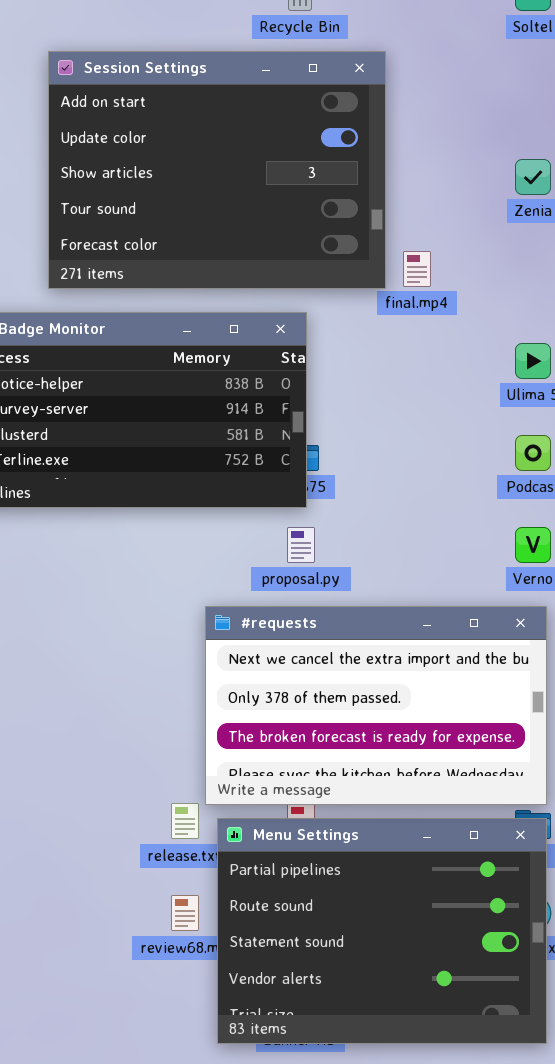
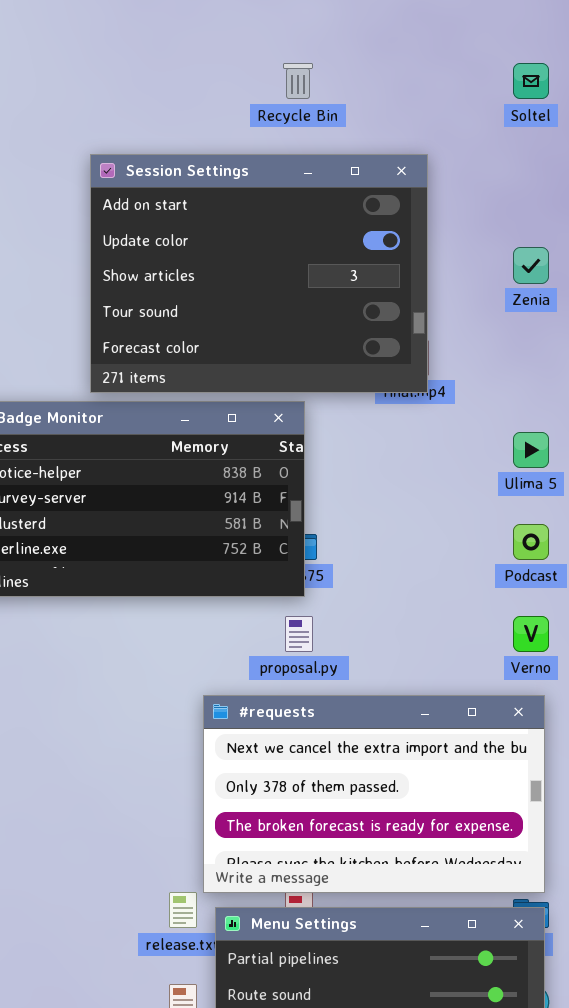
Session Settings: [48,51,386,289] -> [90,154,428,393], moved

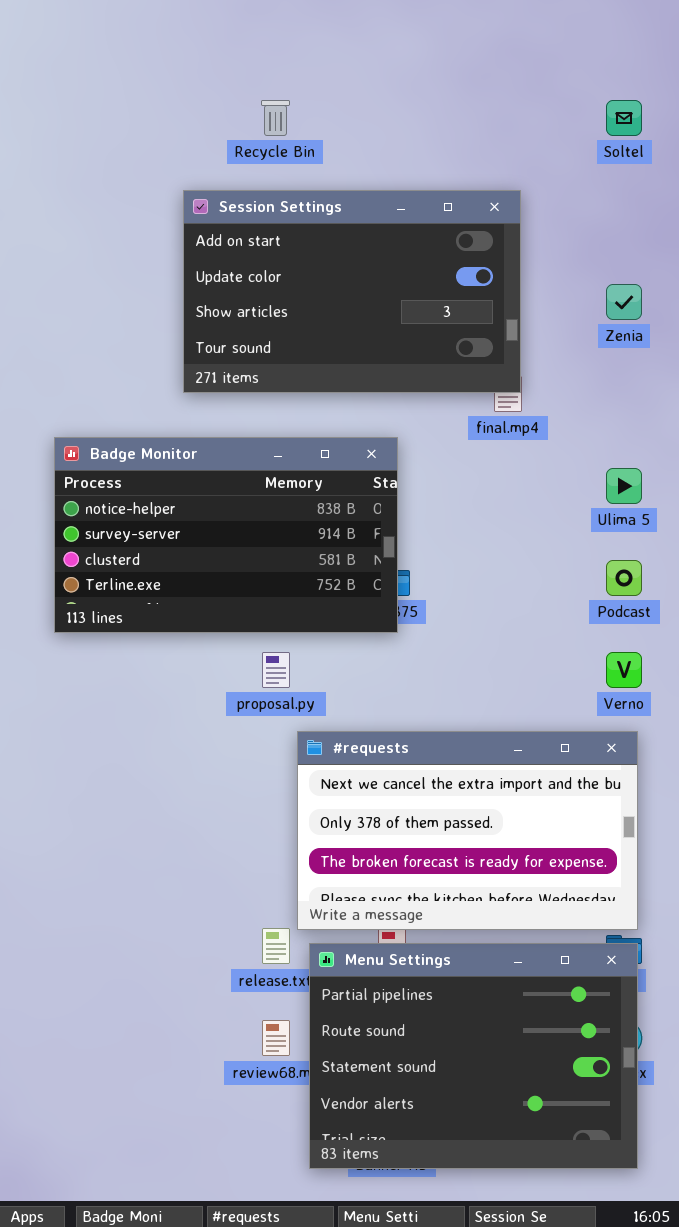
Recycle Bin: [283,63,313,99] -> [261,100,290,136], moved
Session Settings: [90,154,428,393] -> [183,190,521,393], resized
proposal.py: [285,616,313,652] -> [262,652,290,688], moved

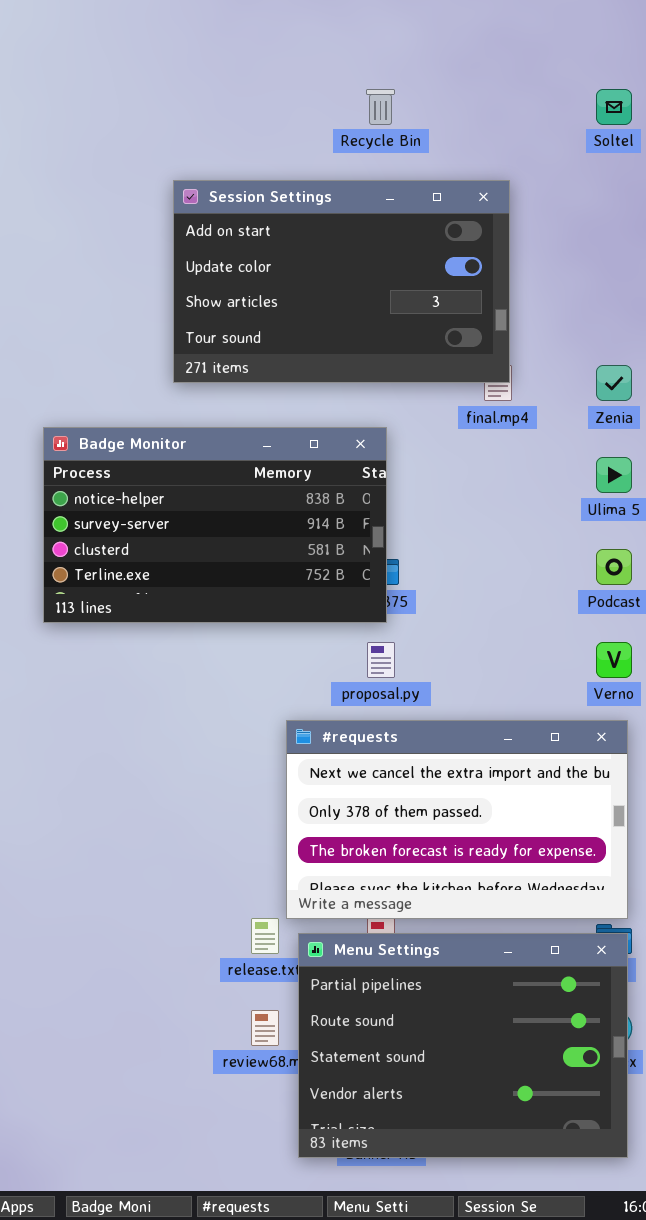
Recycle Bin: [261,100,290,136] -> [366,89,395,125], moved
Zenia: [606,284,642,320] -> [596,365,632,401], moved
proposal.py: [262,652,290,688] -> [367,642,395,678], moved

